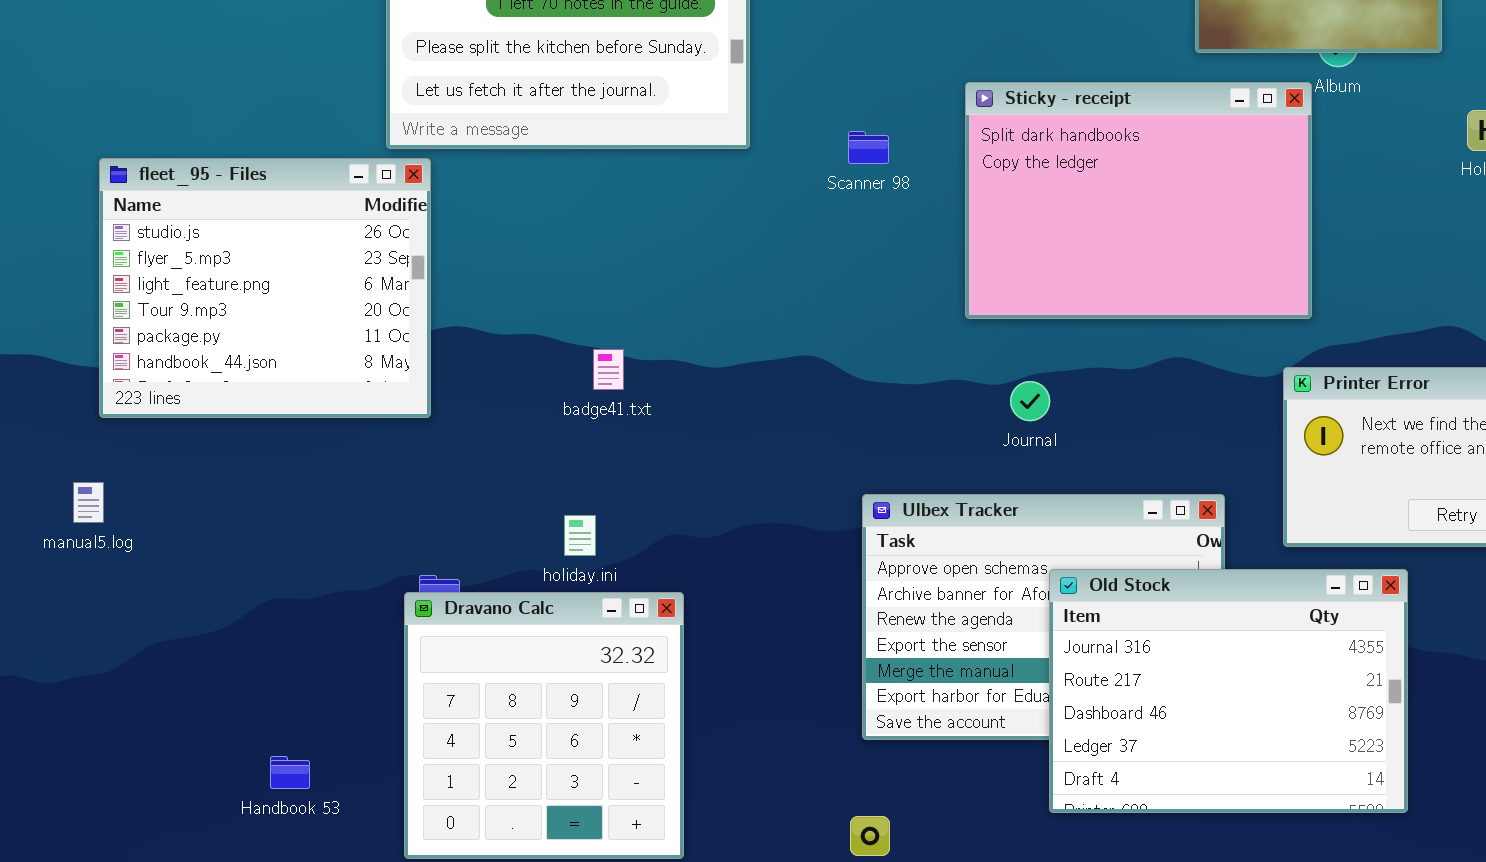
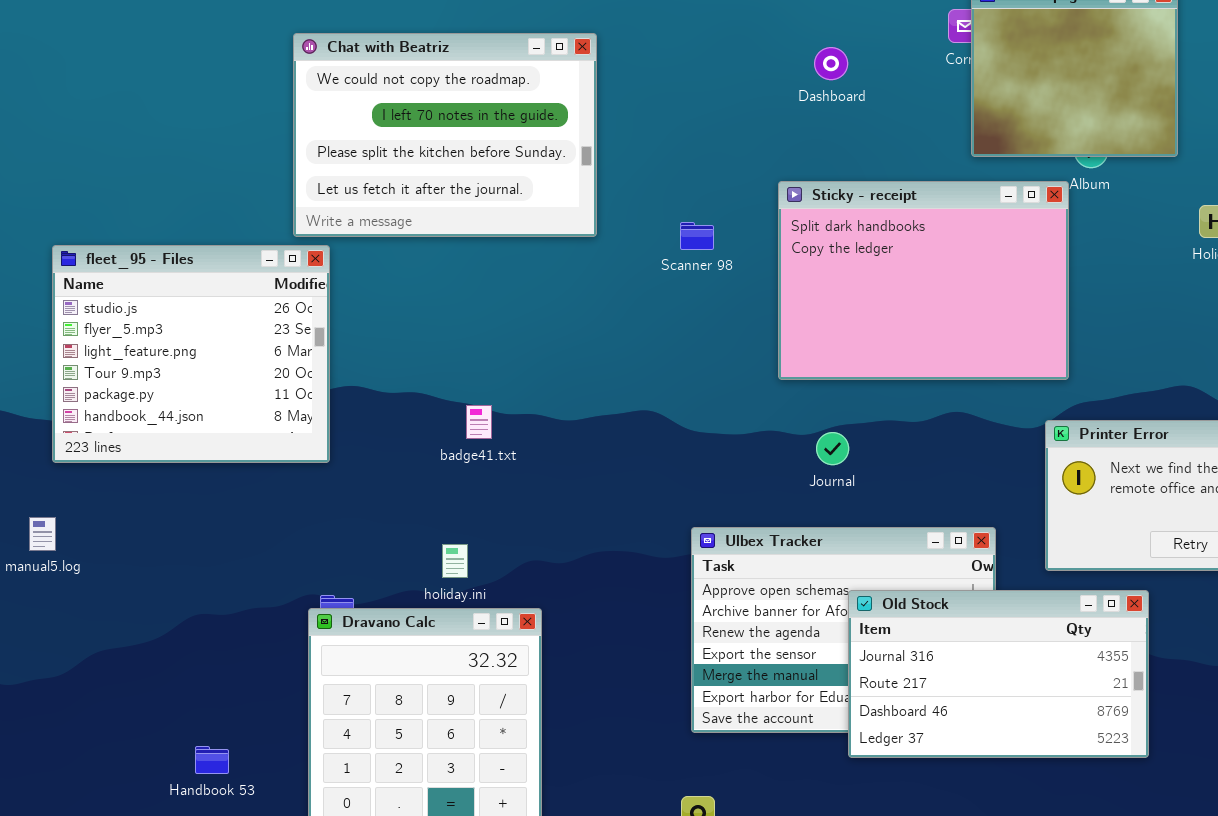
Old Stock: [1049,569,1408,813] -> [848,590,1149,758], resized

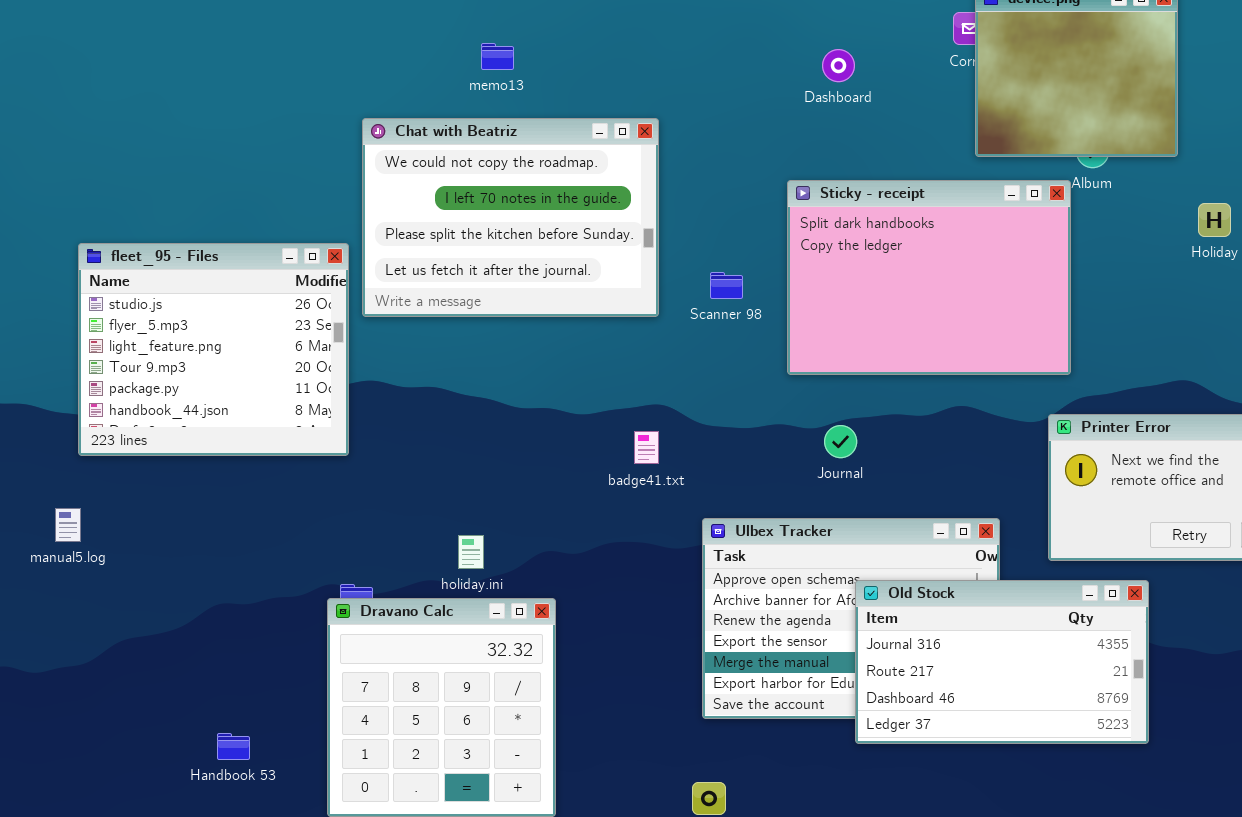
Chat with Beatriz: [293,33,597,237] -> [362,118,659,317], moved
Scanner 98: [680,222,714,250] -> [710,272,743,299], moved
badge41.txt: [466,405,492,439] -> [634,431,659,464], moved

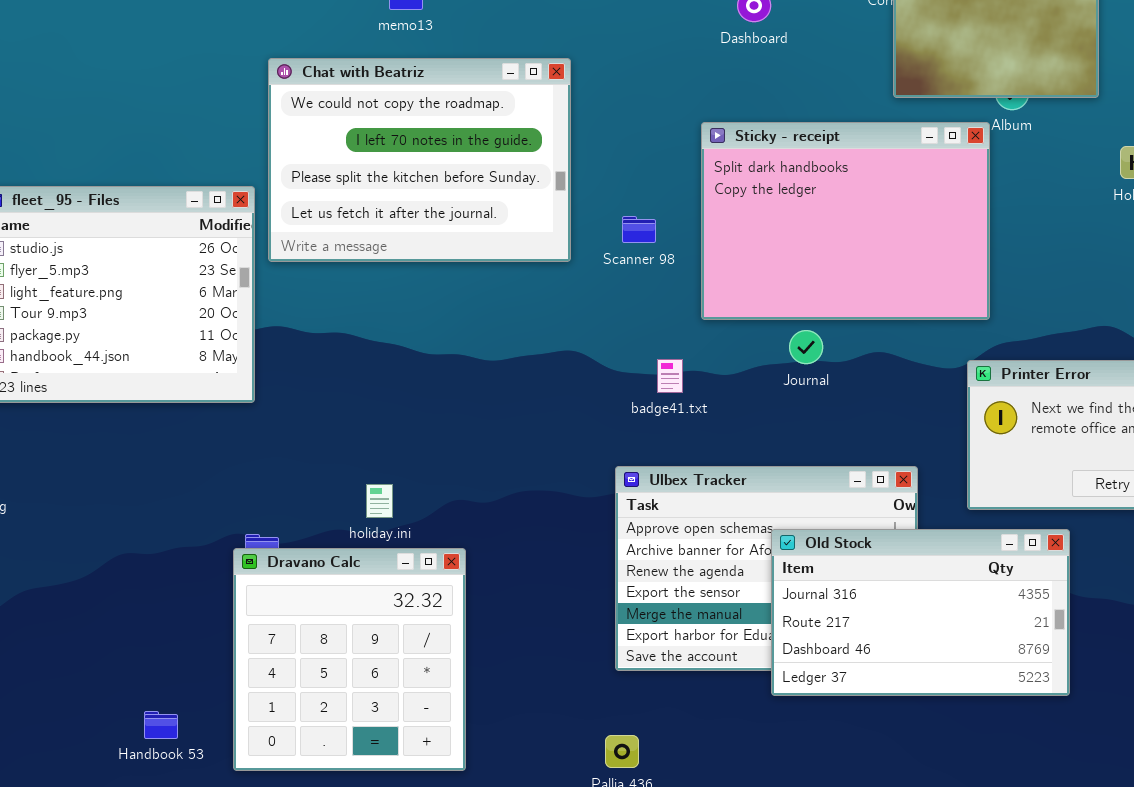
Journal: [824,425,857,458] -> [789,330,823,364], moved
badge41.txt: [634,431,659,464] -> [657,359,683,393], moved
Handbook 53: [217,733,250,760] -> [144,711,178,739], moved

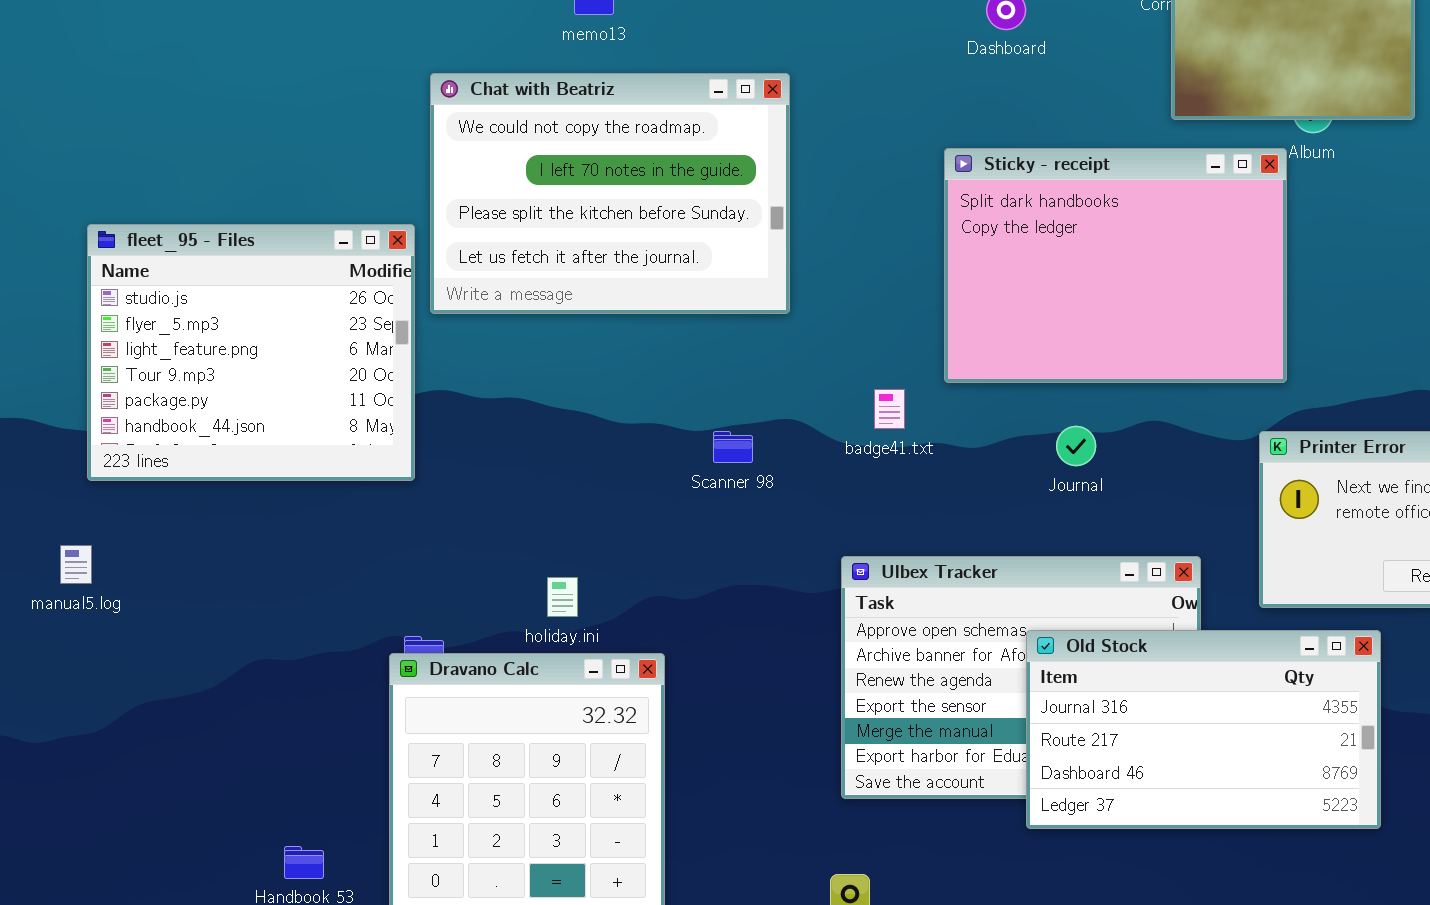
Scanner 98: [622,216,656,243] -> [713,431,753,463], moved
Journal: [789,330,823,364] -> [1056,426,1096,466], moved
badge41.txt: [657,359,683,393] -> [874,389,905,429], moved

